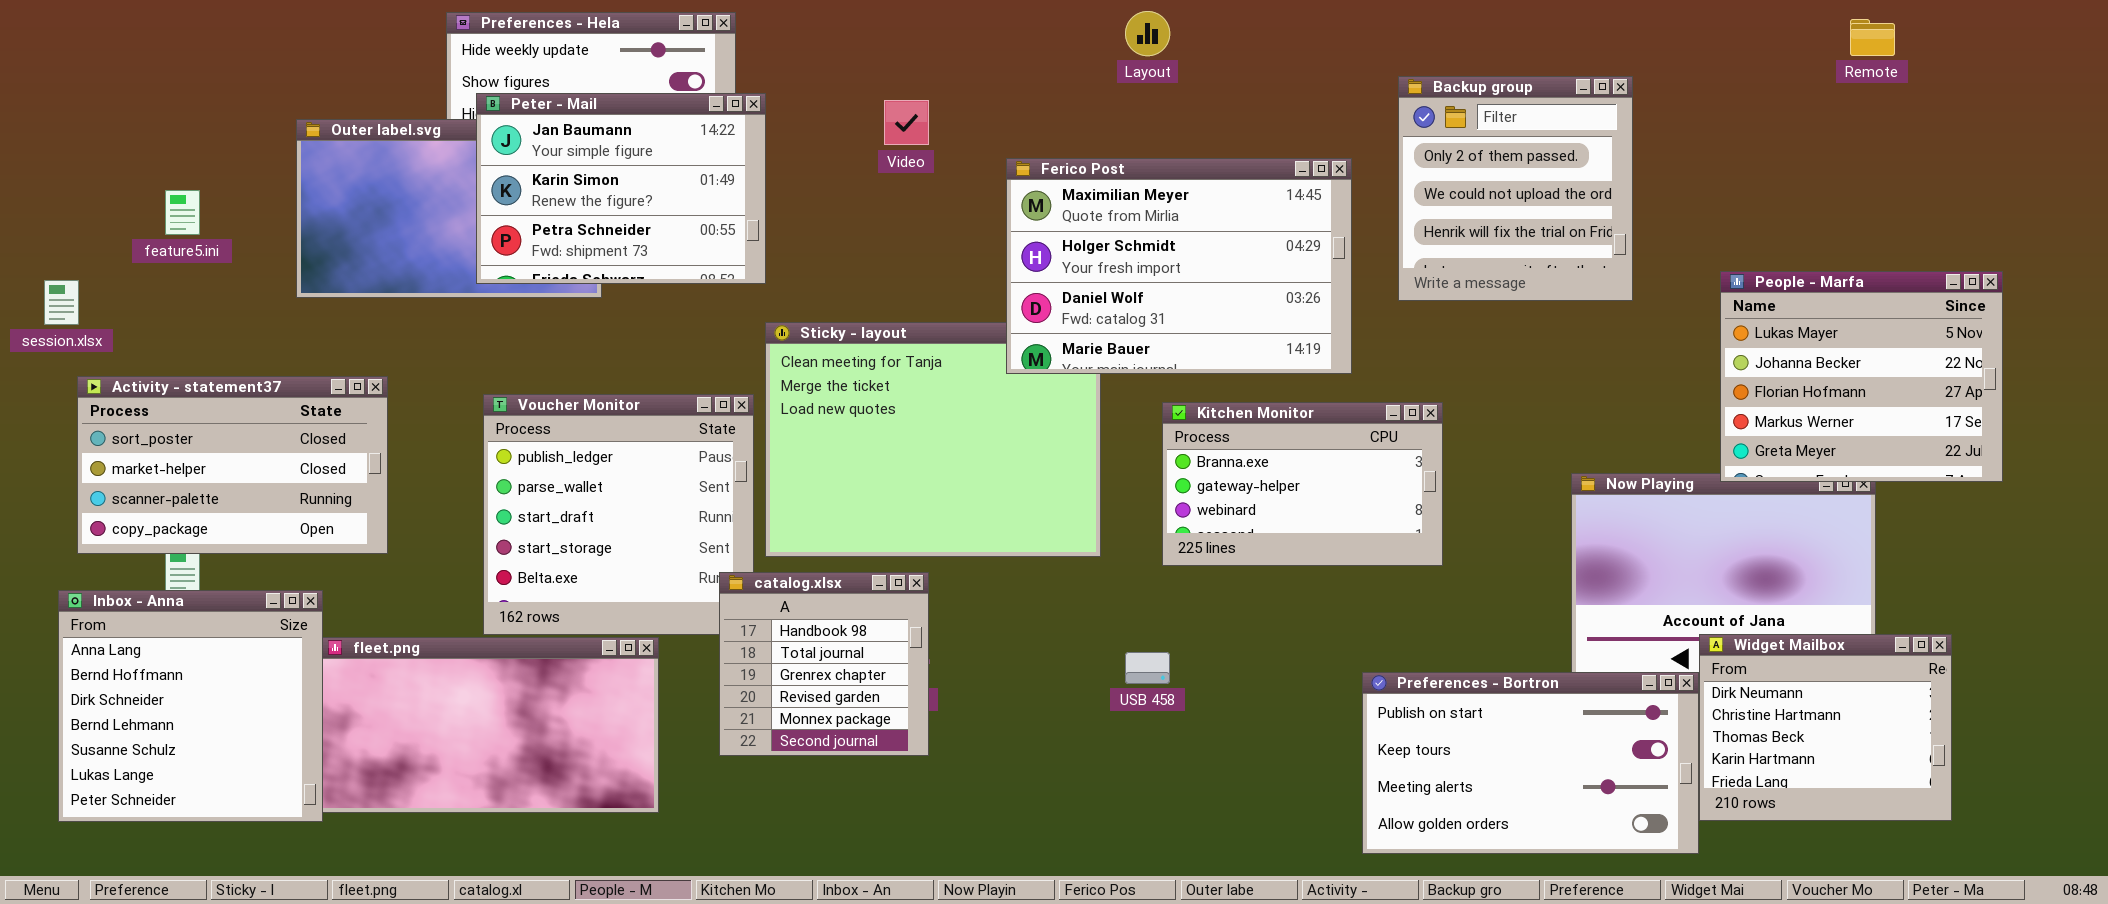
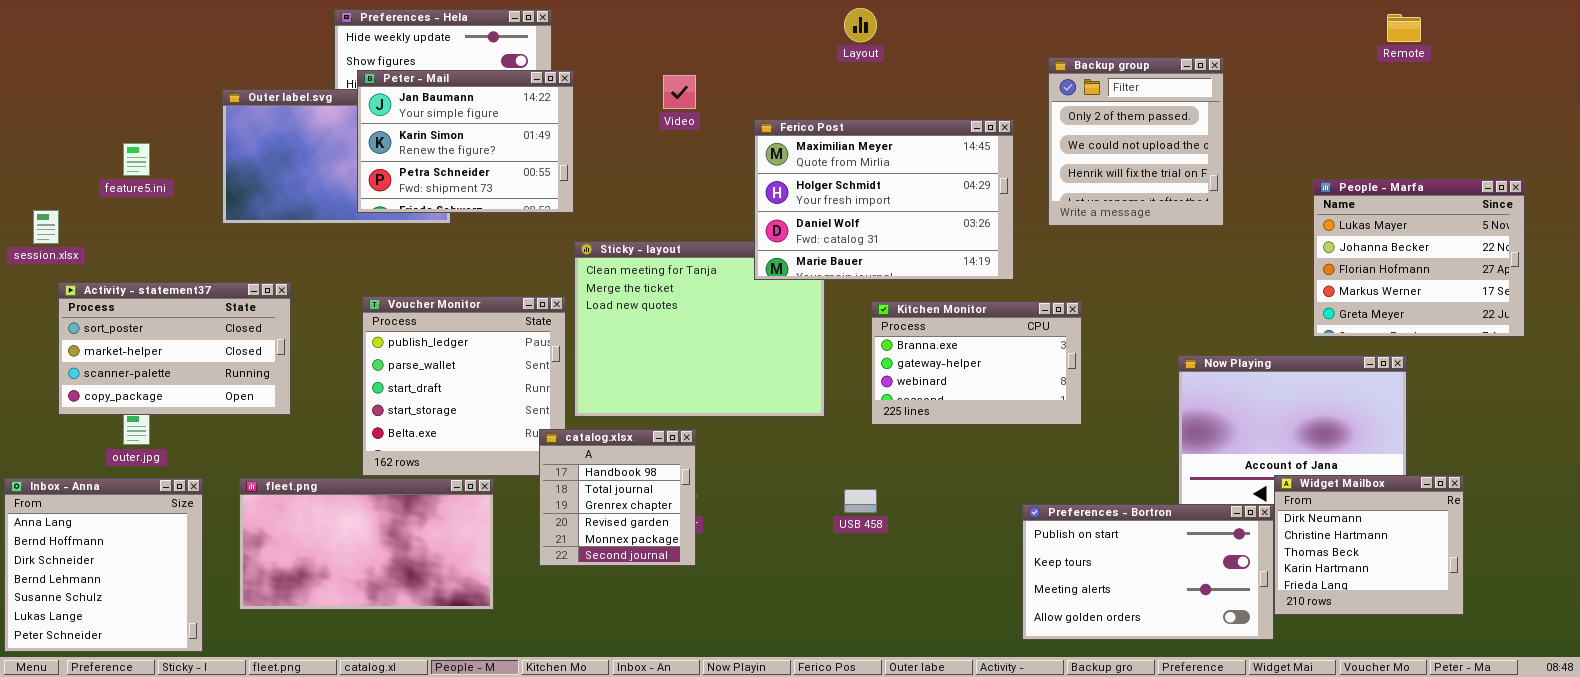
People - Marfa: [1720,271,2003,482] -> [1313,179,1525,337], moved
Inbox - Anna: [58,590,323,822] -> [4,478,203,652], moved

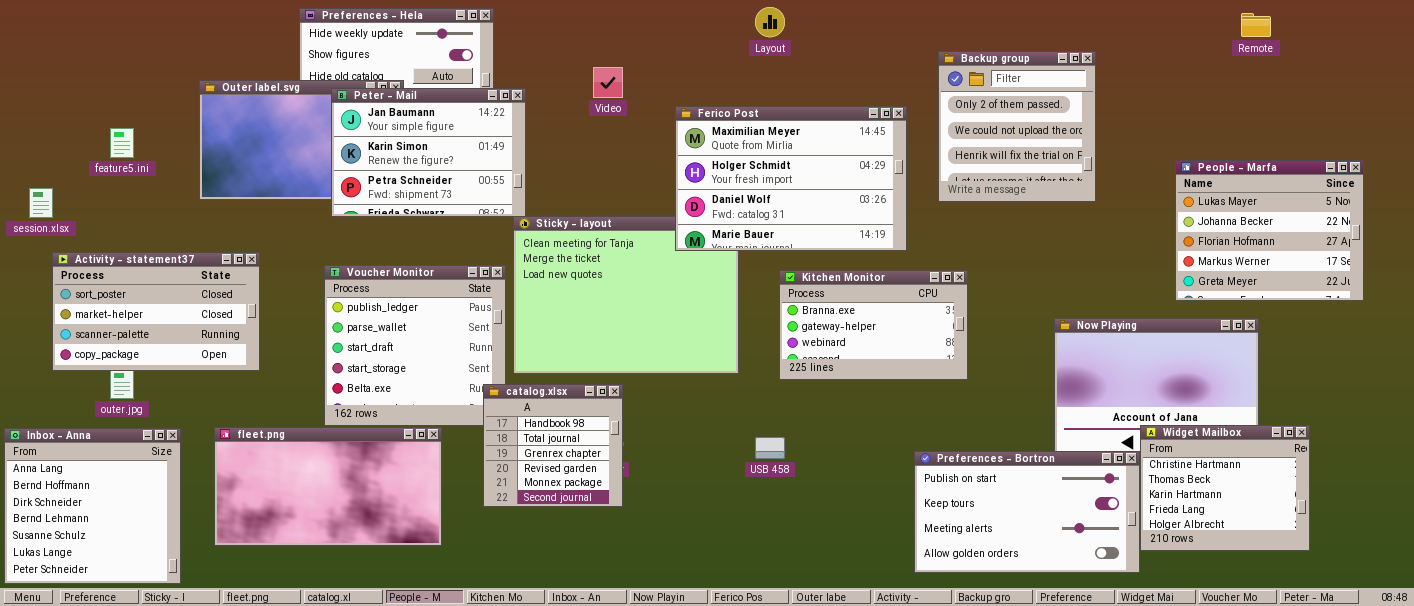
Peter - Mail: [357,70,574,213] -> [331,88,526,217], moved
Widget Mailbox: [1274,475,1464,615] -> [1140,425,1310,551], scrolled down 1 row

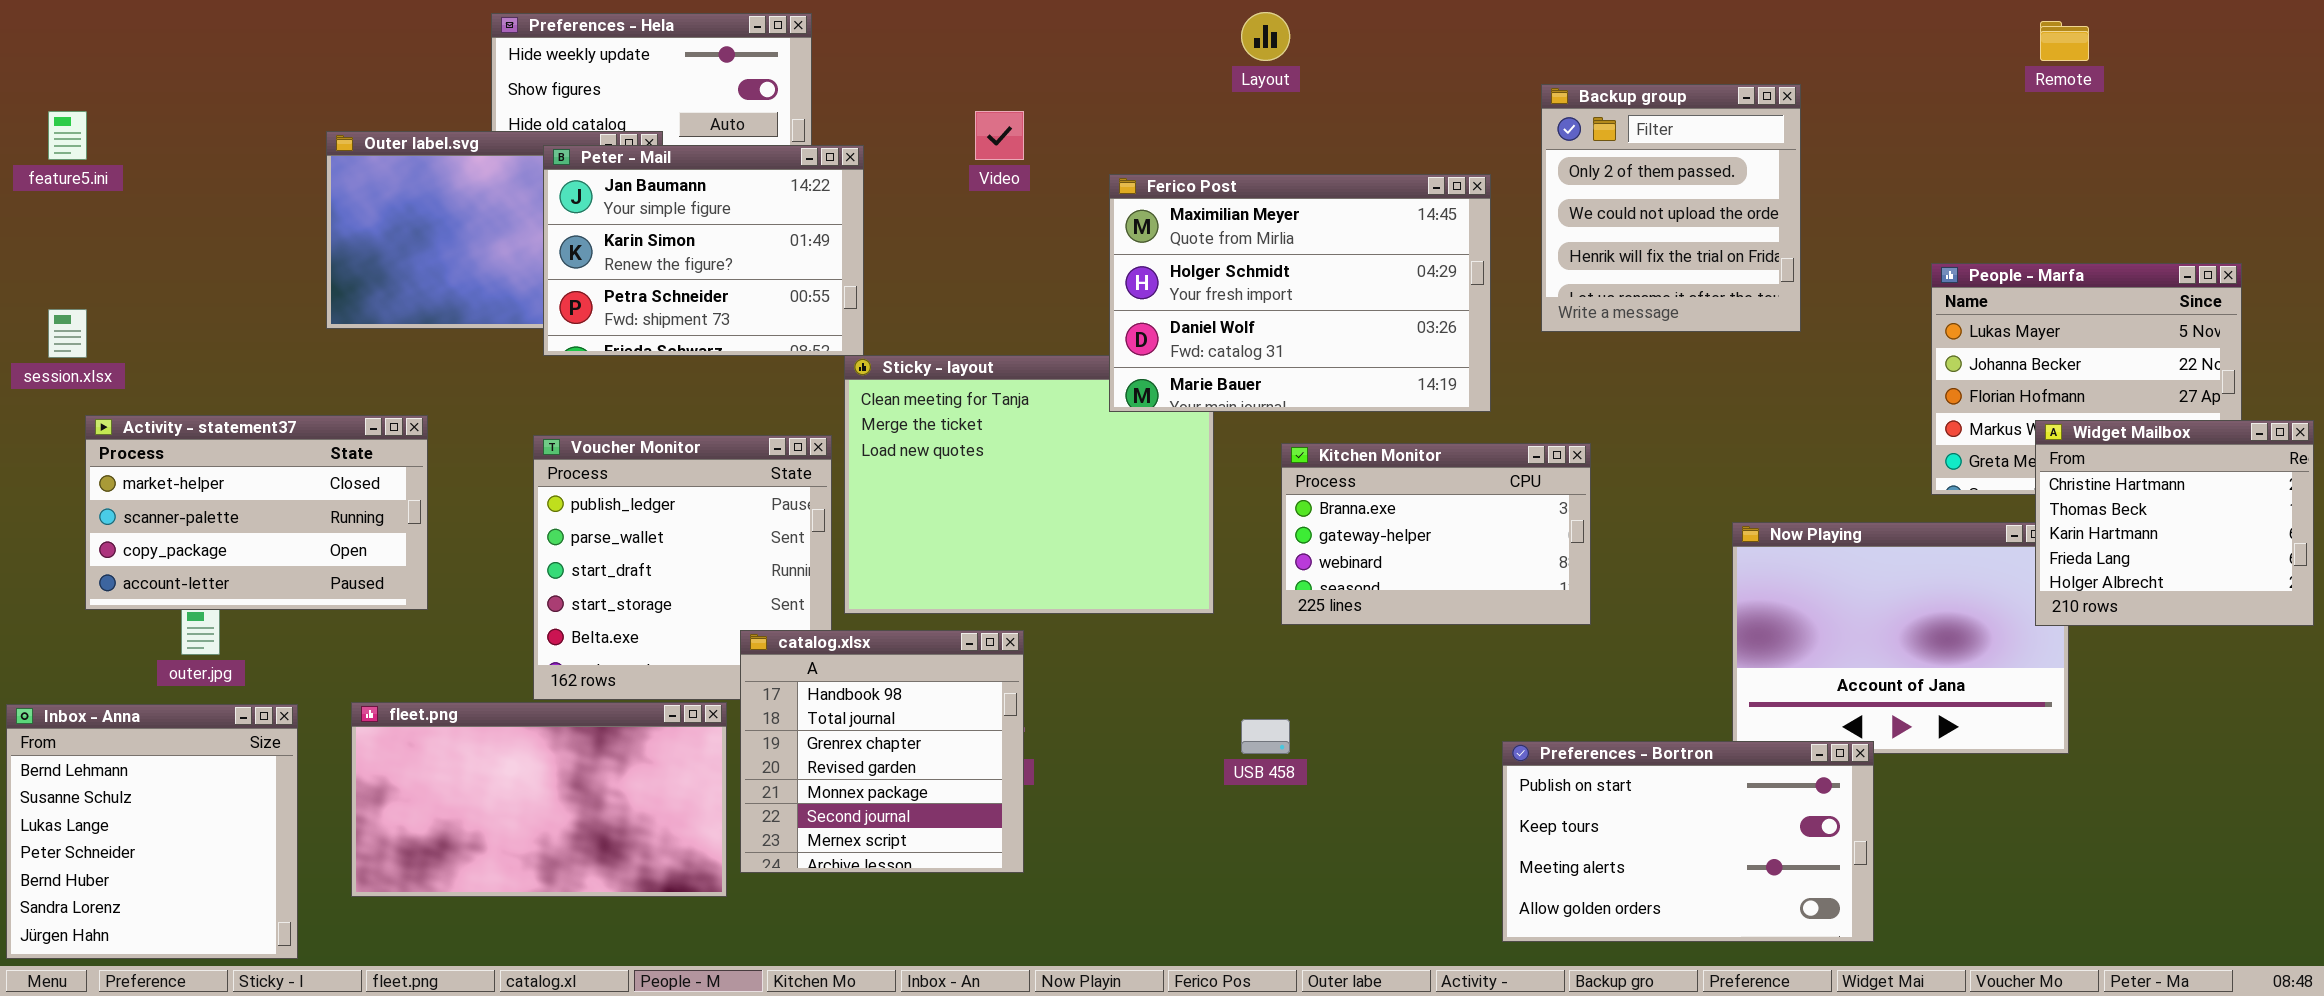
feature5.ini: [110,128,134,158] -> [48,111,87,160], moved
Activity - statement37: [52,252,260,371] -> [85,415,428,610], scrolled down 1 row
catalog.xlsx: [483,384,623,507] -> [740,630,1024,873], resized
Widget Mailbox: [1140,425,1310,551] -> [2035,420,2314,626], moved
Inbox - Anna: [4,428,181,584] -> [6,704,298,959], scrolled down 3 rows

